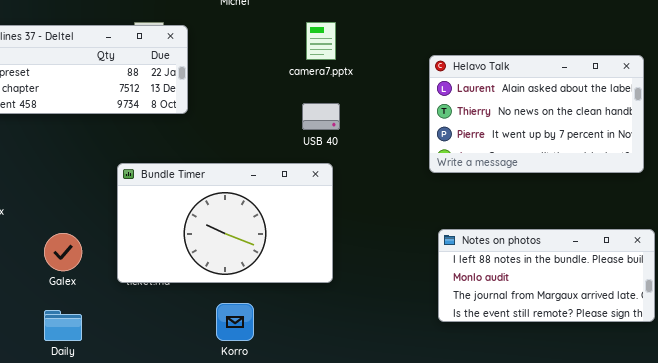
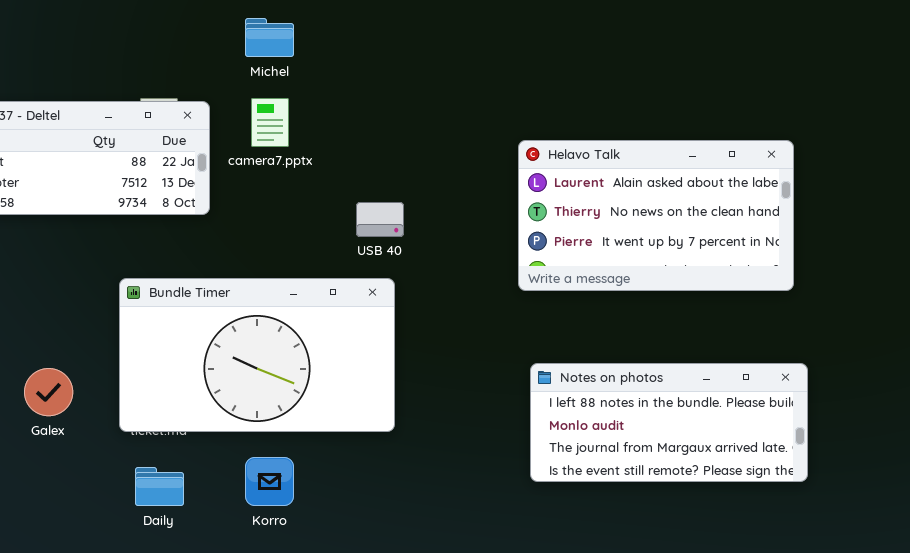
camera7.pptx: [306,22,336,60] -> [251,98,289,147], moved
Daily: [44,310,82,341] -> [135,467,184,506], moved

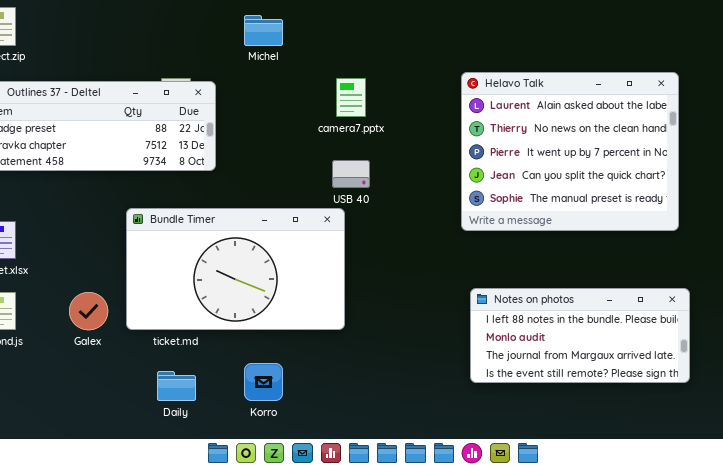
camera7.pptx: [251,98,289,147] -> [336,78,366,117], moved
Helavo Talk: [518,140,794,291] -> [461,72,679,231], resized
Bundle Timer: [119,278,395,432] -> [126,208,345,330], moved

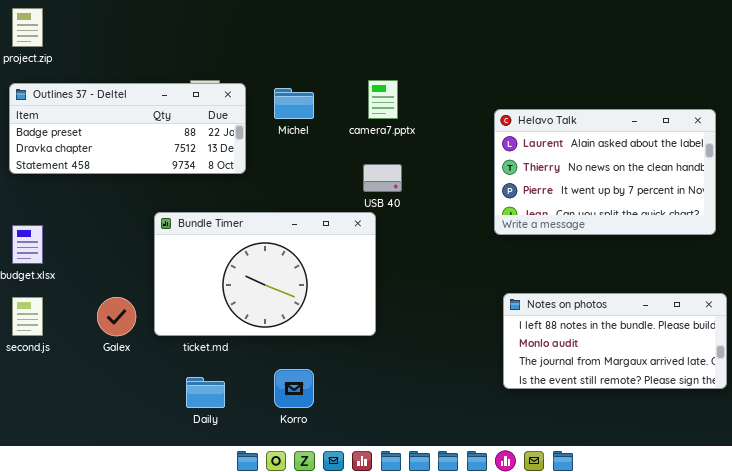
Michel: [244,15,283,46] -> [274,88,314,119], moved
Helavo Talk: [461,72,679,231] -> [494,109,716,235], resized

